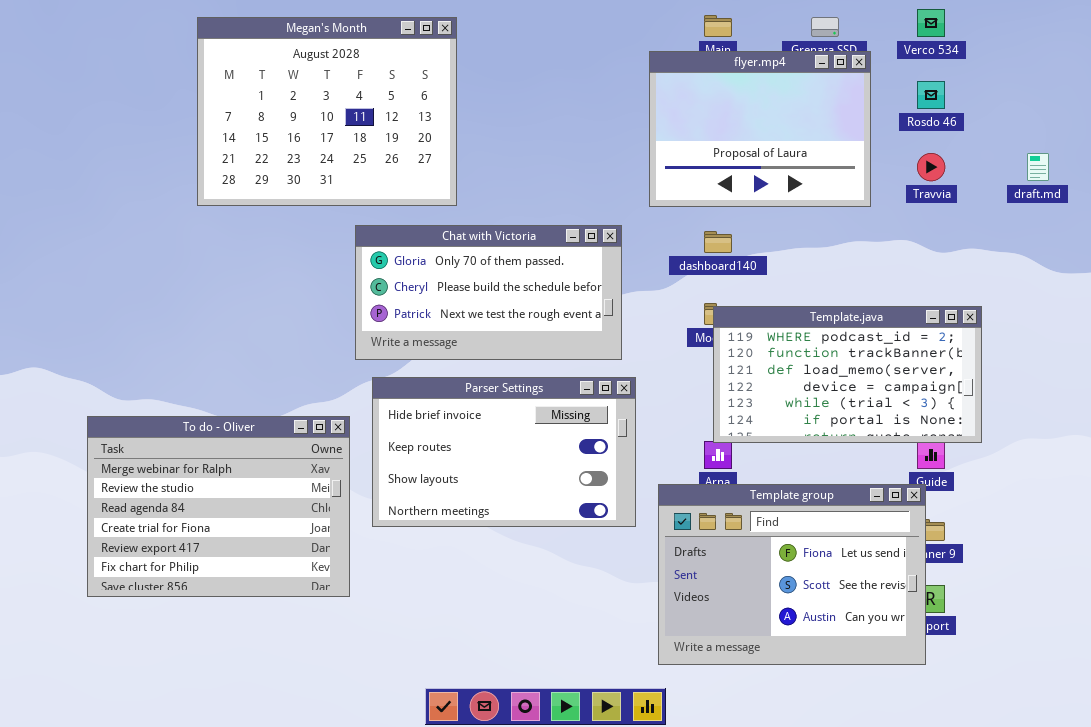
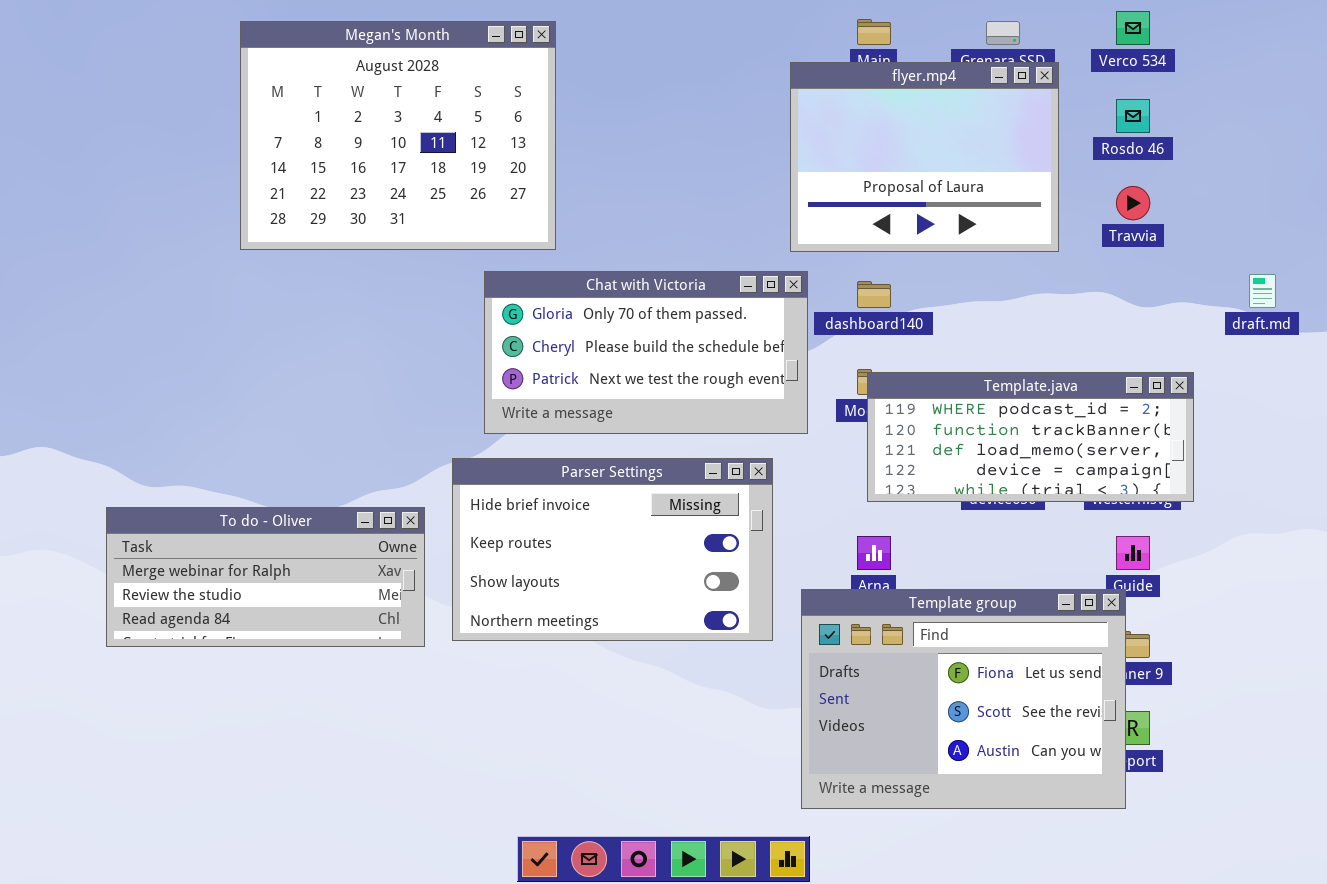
draft.md: [1027,153,1049,181] -> [1249,274,1276,308], moved
Chat with Victoria: [355,225,622,360] -> [484,271,808,434], moved
Template.java: [713,306,982,443] -> [867,372,1194,502], resized
To do - Oliver: [87,416,350,597] -> [106,507,425,647], resized

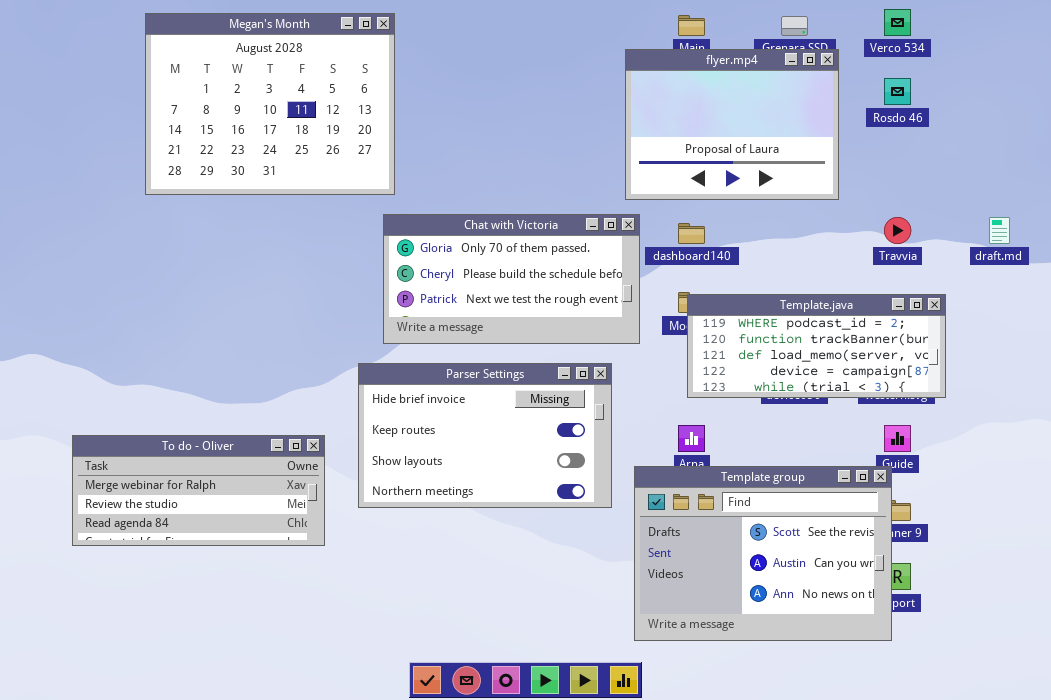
Megan's Month: [240,21,556,250] -> [145,13,395,195], moved
Travvia: [1116,186,1150,220] -> [884,217,911,244], moved
To do - Oliver: [106,507,425,647] -> [72,435,325,546], moved
Template group: [801,589,1126,809] -> [634,466,892,641], scrolled down 1 row

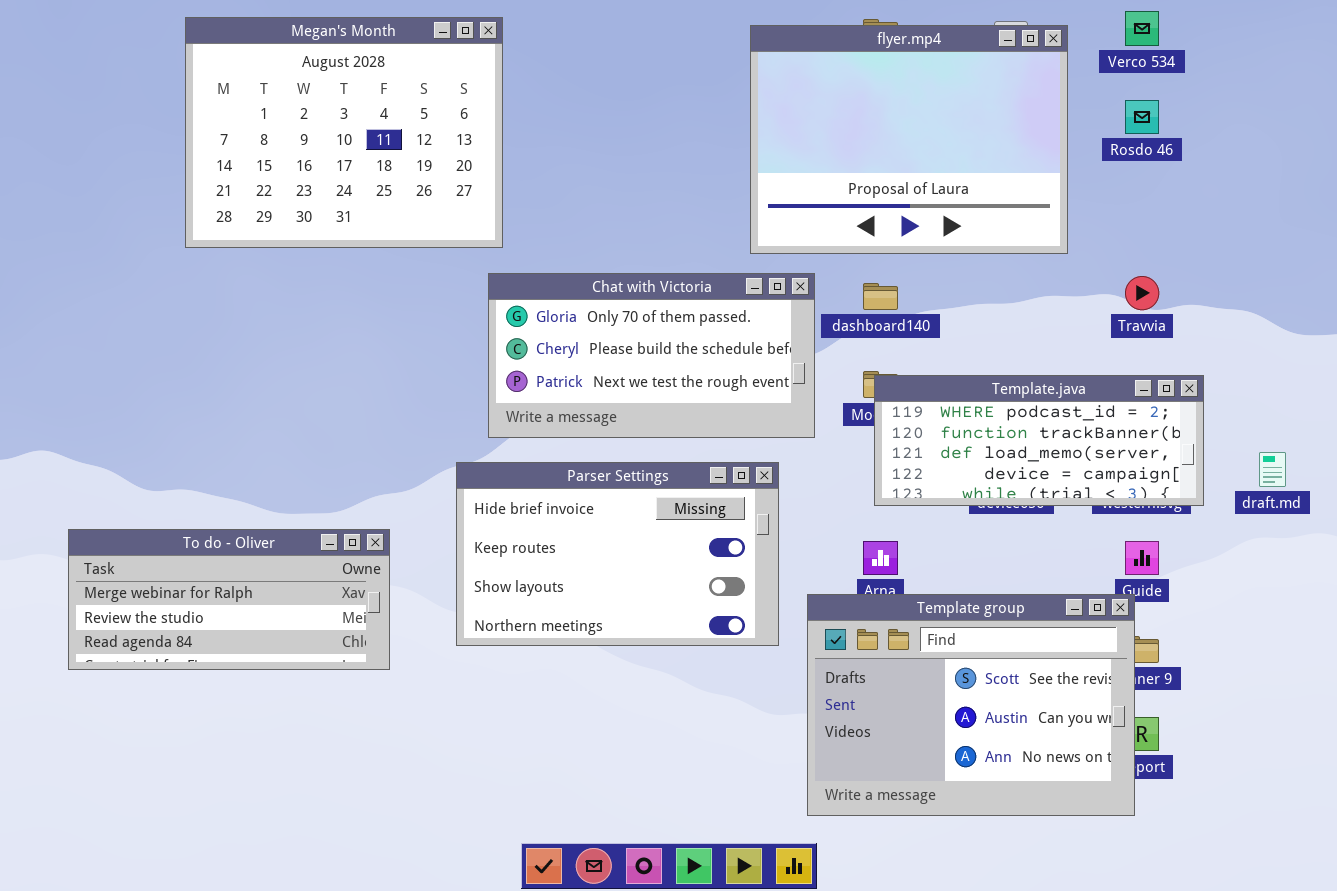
flyer.mp4: [625,49,839,200] -> [750,25,1068,254], resized
draft.md: [989,217,1010,244] -> [1259,452,1286,487], moved
To do - Oliver: [72,435,325,546] -> [68,529,390,670], moved

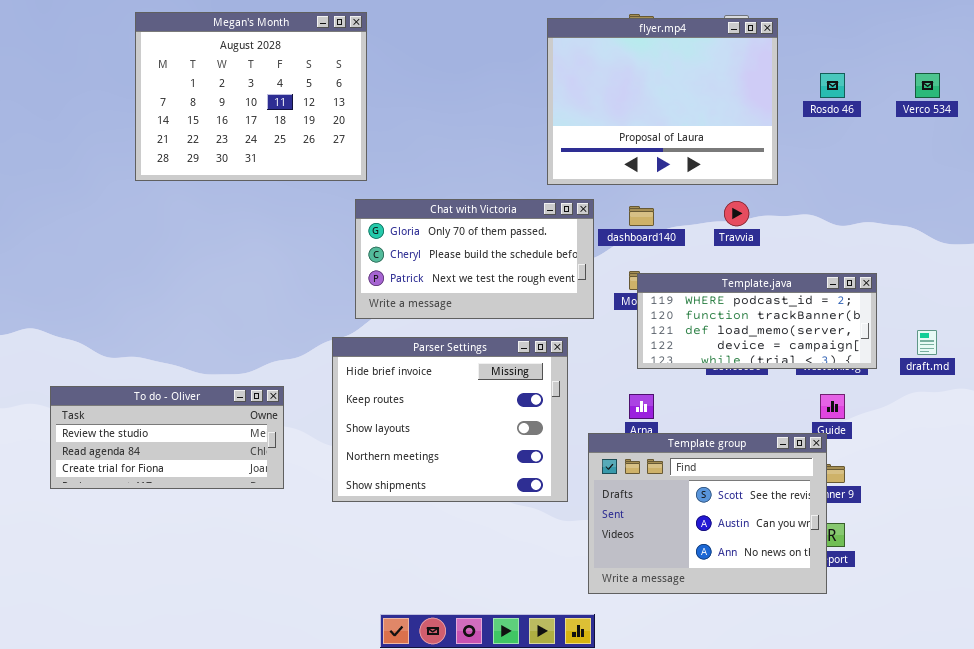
Verco 534: [1125,11,1159,46] -> [915,73,940,98], moved
Travvia: [1125,276,1159,310] -> [724,201,749,226], moved
Parser Settings: [456,462,779,646] -> [332,337,568,502], resized
To do - Oliver: [68,529,390,670] -> [50,386,284,489], scrolled down 1 row

